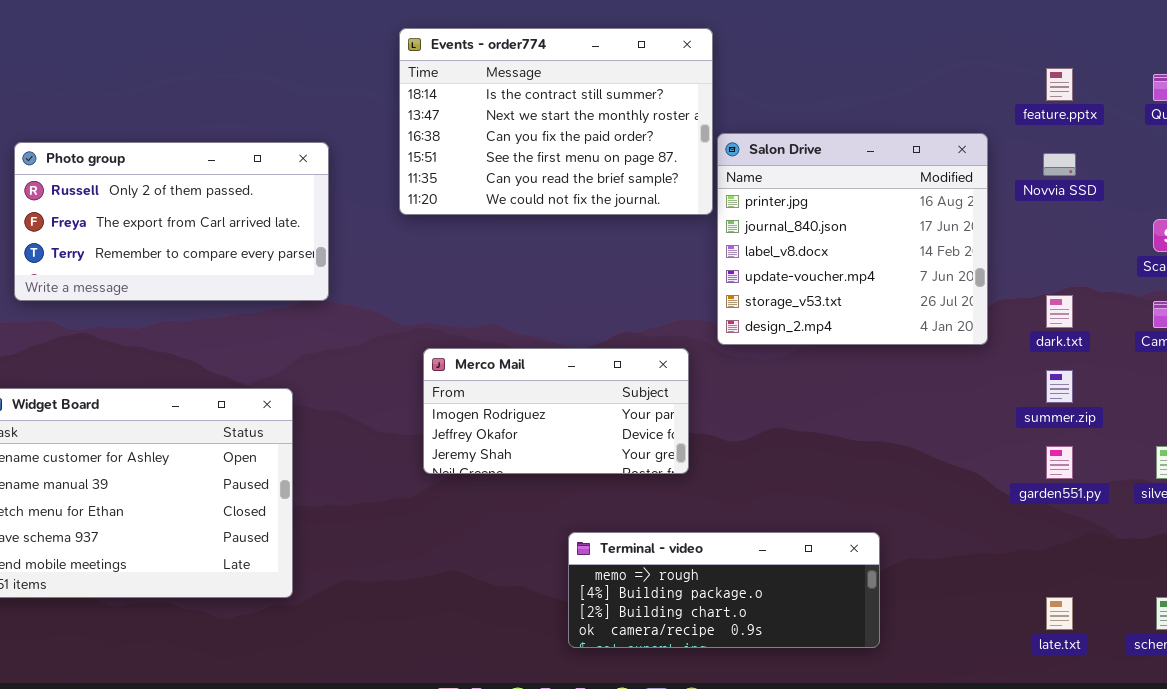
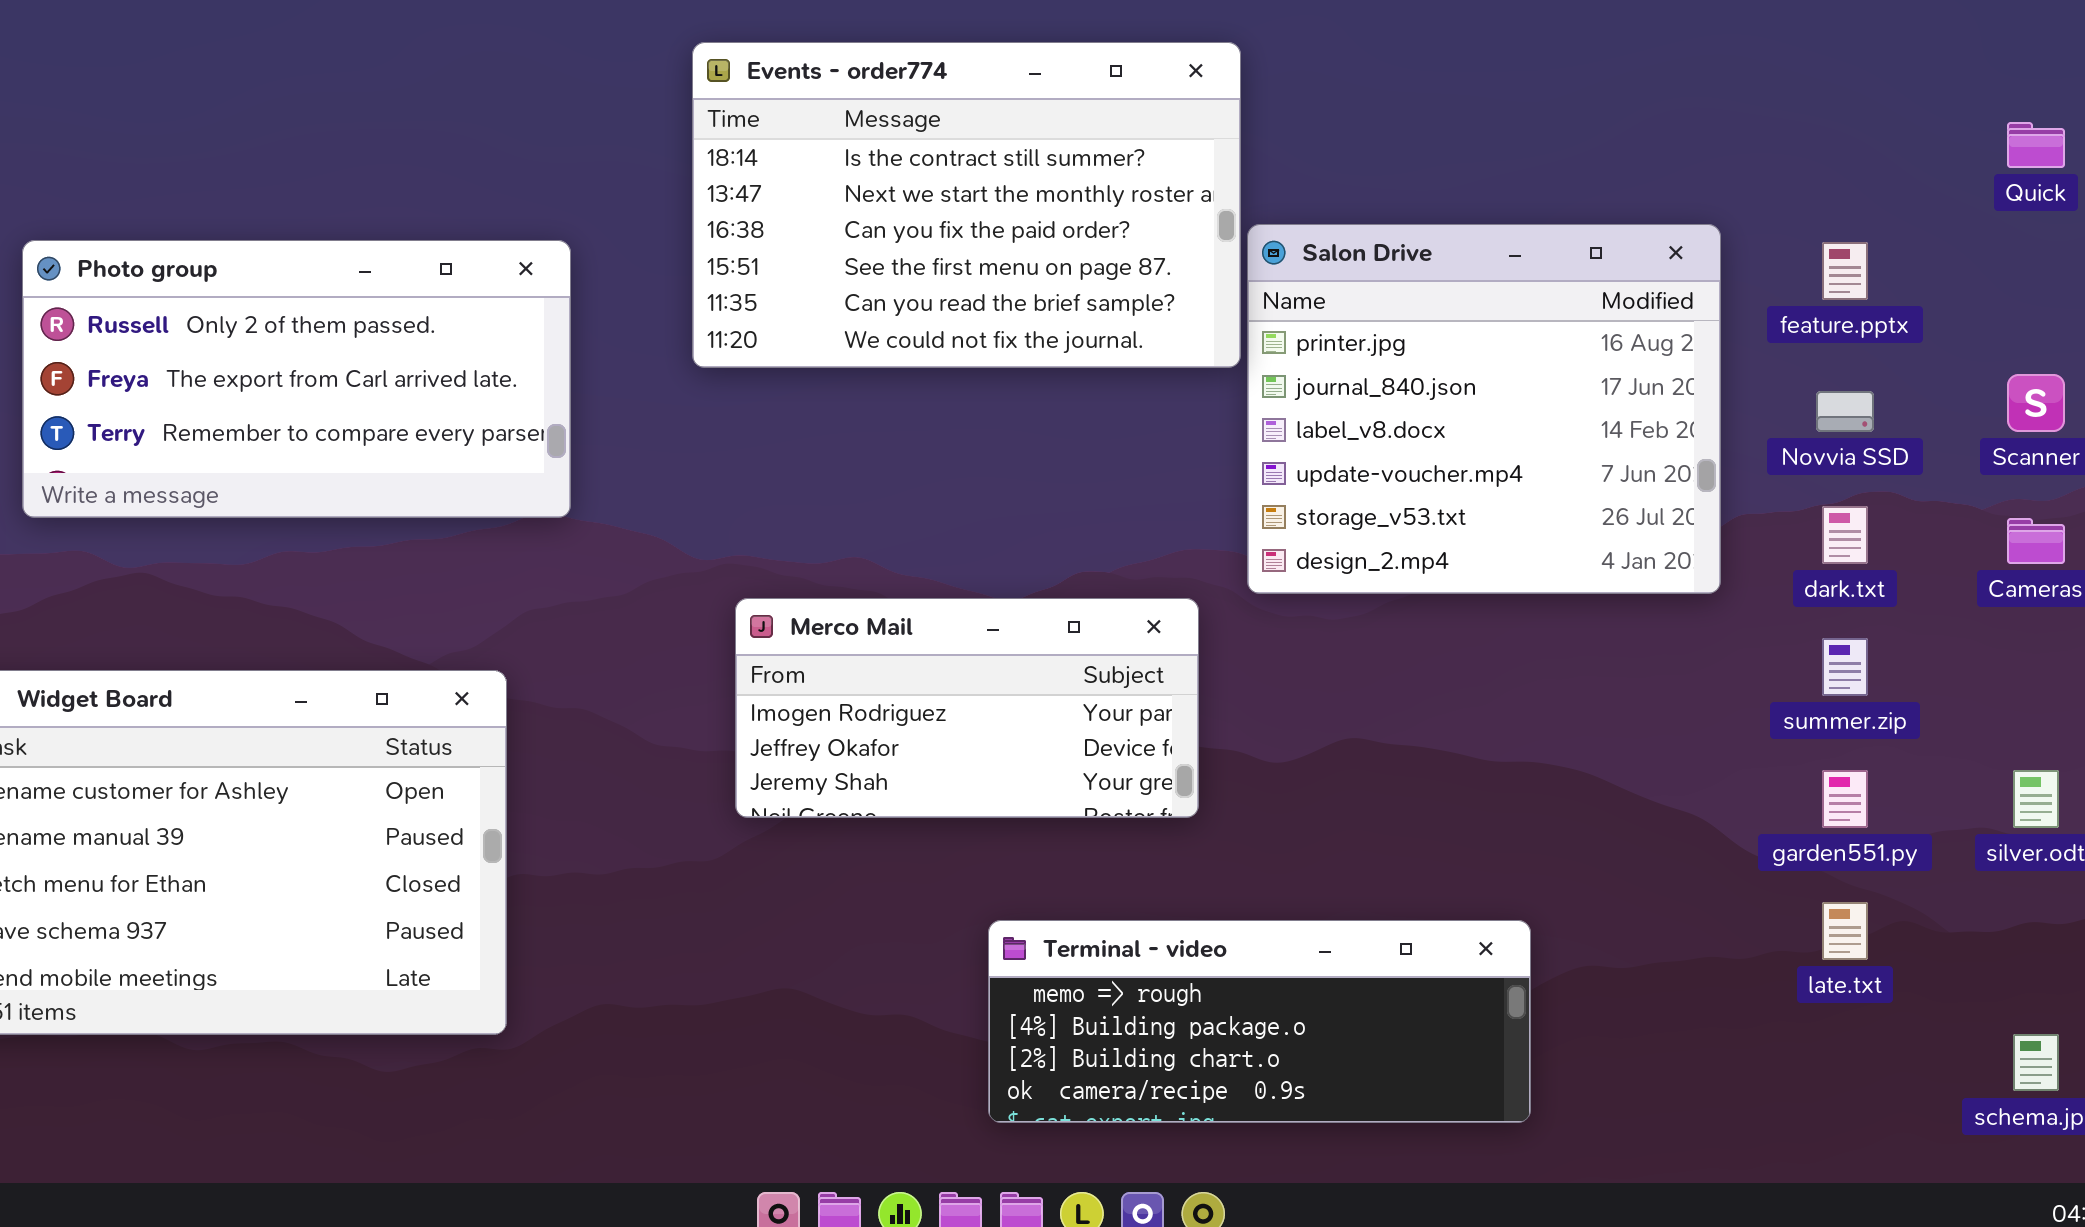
feature.pptx: [1046,68,1073,101] -> [1822,242,1868,300], moved
Novvia SSD: [1043,153,1076,176] -> [1816,391,1874,432], moved
late.txt: [1046,597,1073,630] -> [1822,902,1868,960], moved

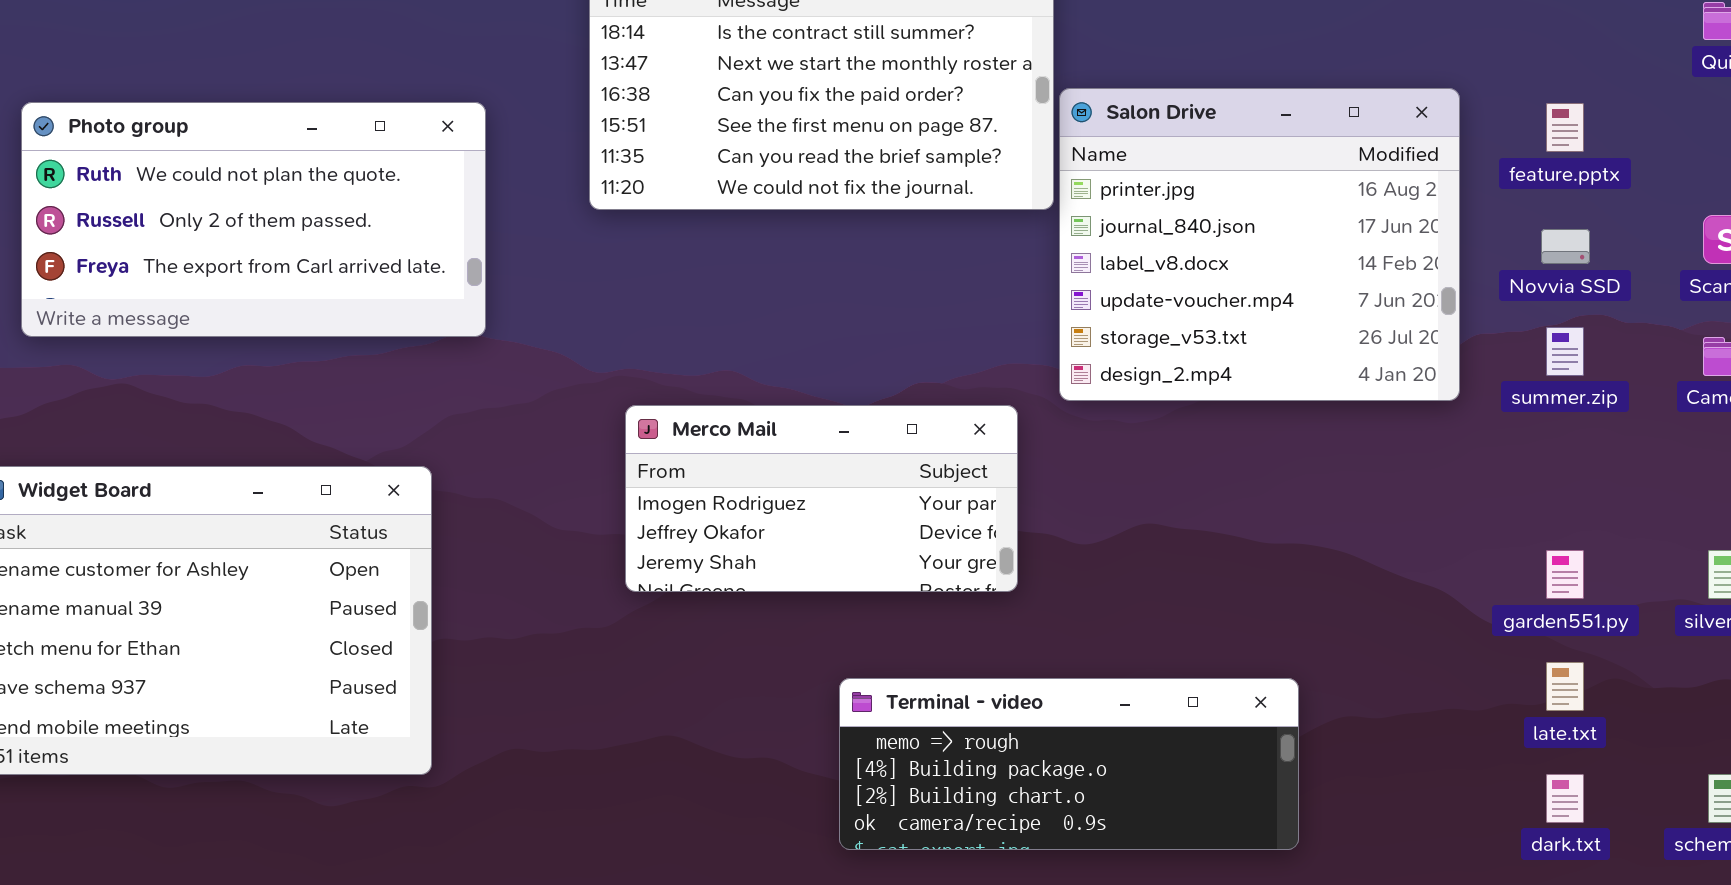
Photo group: [22,240,571,518] -> [21,102,486,337], scrolled up 1 row
dark.txt: [1822,506,1868,564] -> [1546,774,1584,823], moved
summer.zip: [1822,638,1868,696] -> [1546,327,1584,376], moved

